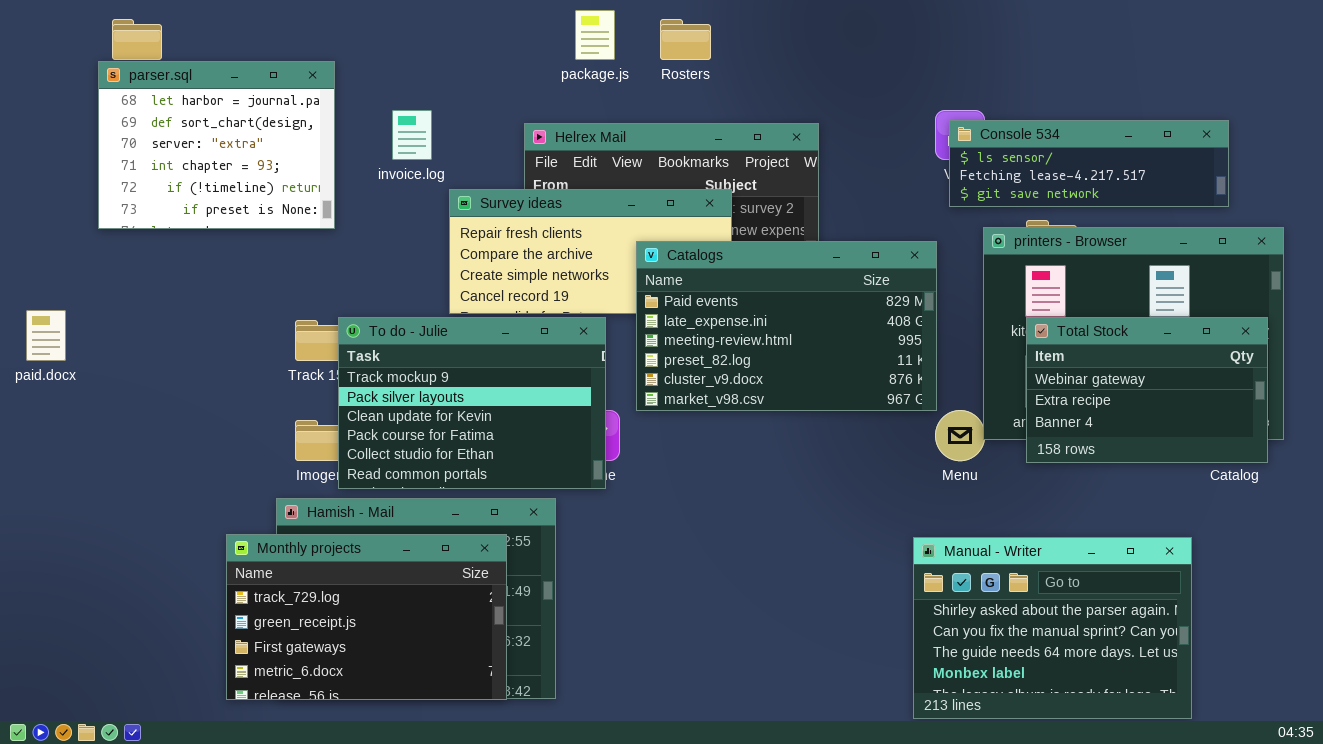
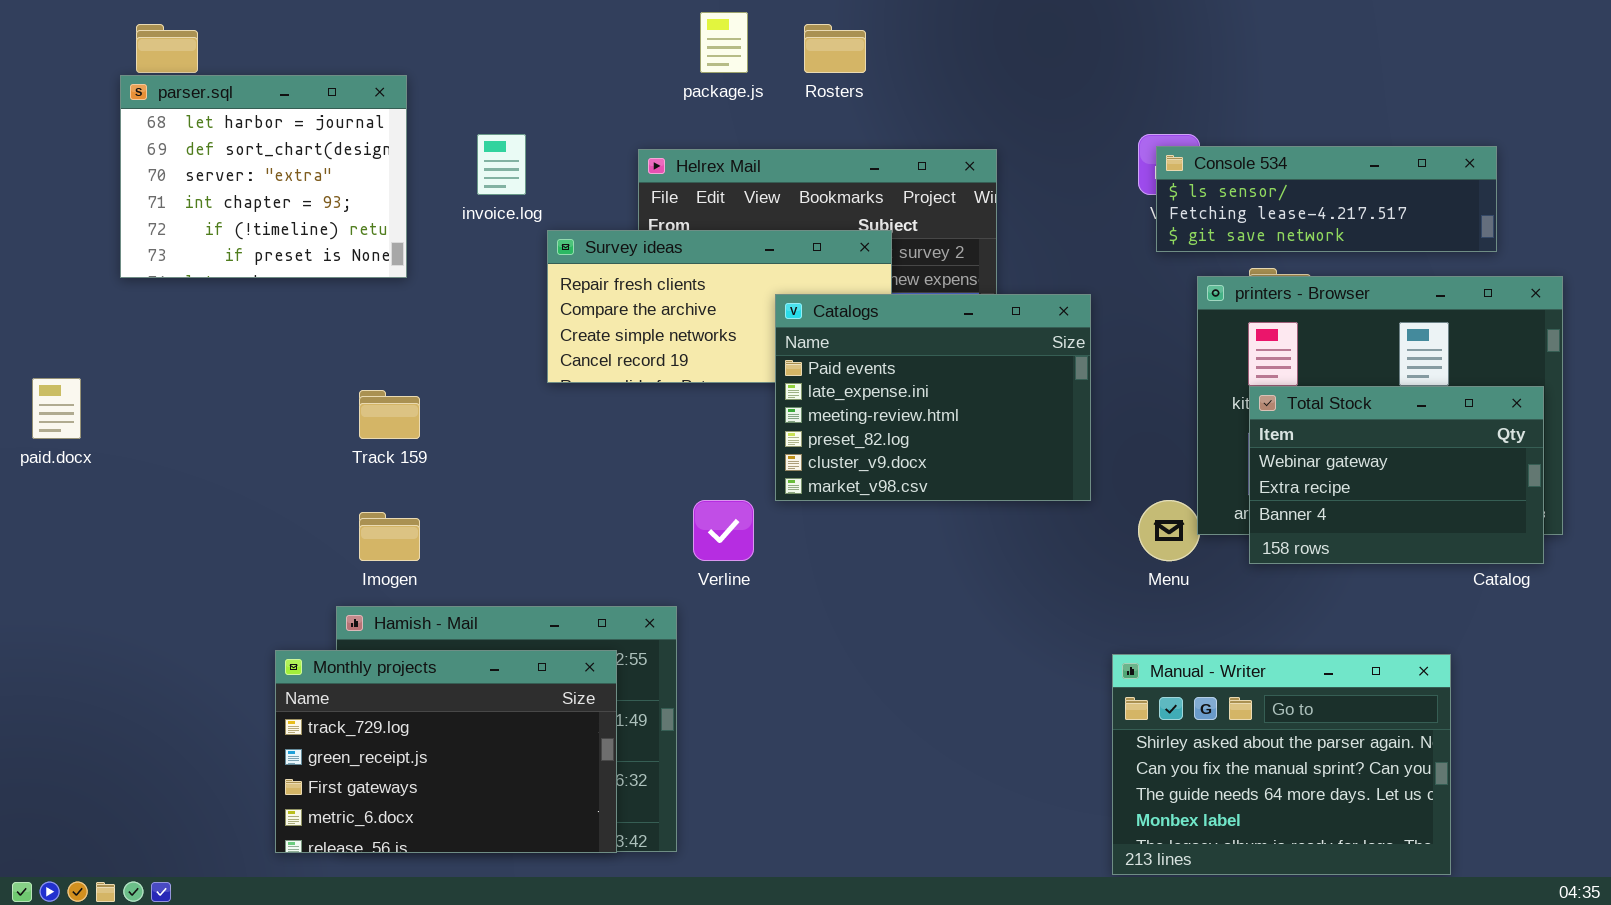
Catalogs: [636,241,937,411] -> [775,294,1091,501], resized
To do - Julie: [338,317,606,489] -> none, closed

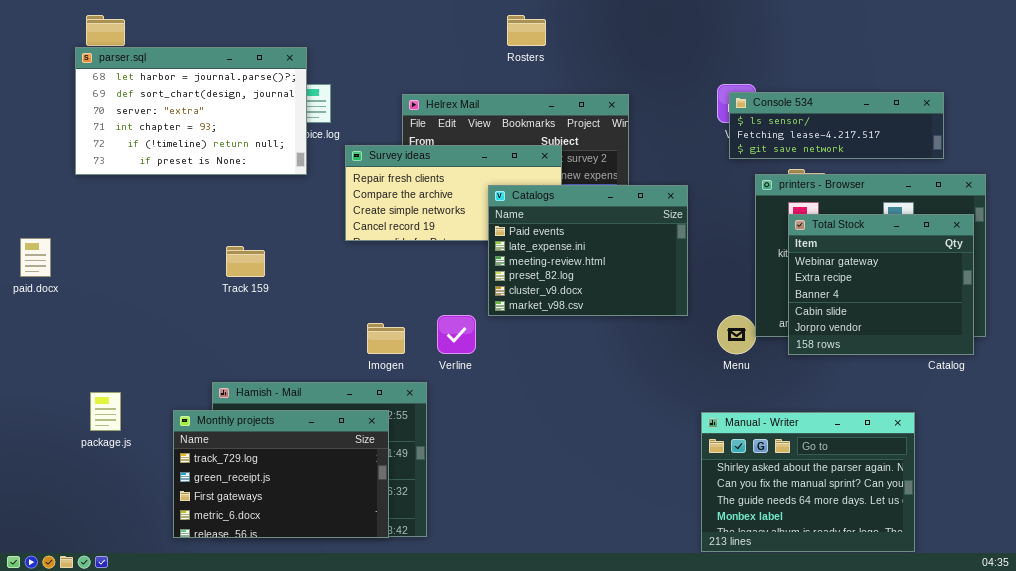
package.js: [700,12,748,73] -> [90,392,121,431], moved
parser.sql: [120,75,407,278] -> [75,47,307,175], resized
Total Stock: [1249,386,1544,564] -> [788,214,974,355], resized
Imogen: [359,512,420,561] -> [367,323,405,354], moved

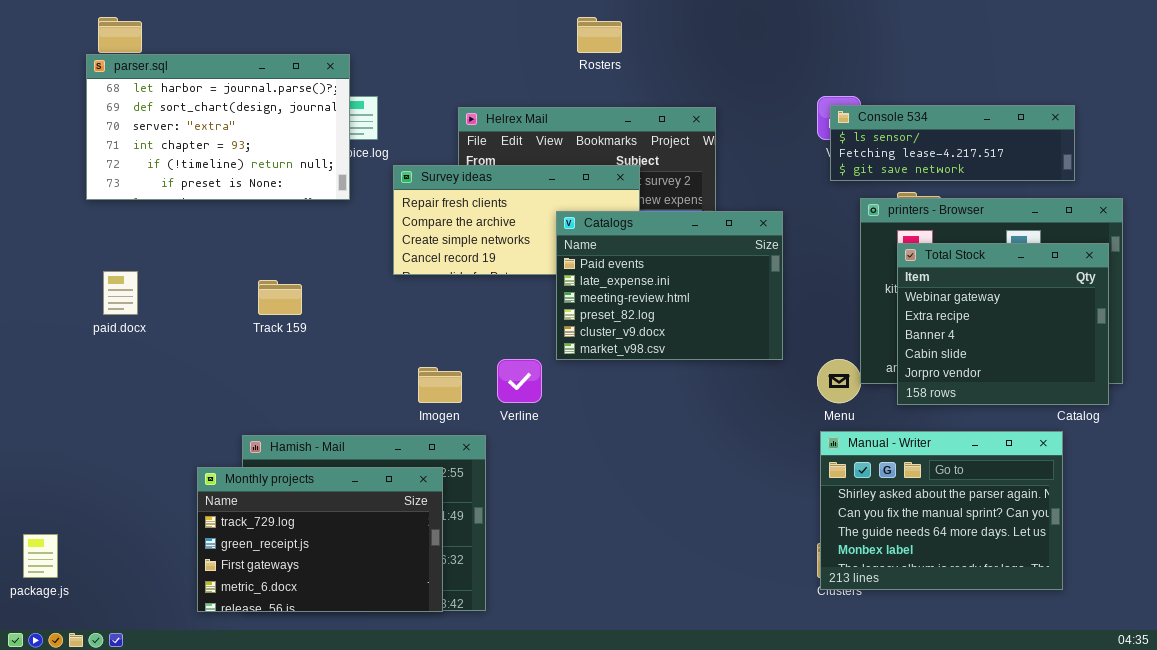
paid.docx: [20,238,51,277] -> [103,271,138,315], moved
package.js: [90,392,121,431] -> [23,534,58,578], moved
Manual - Writer: [701,412,915,552] -> [820,431,1063,590], moved

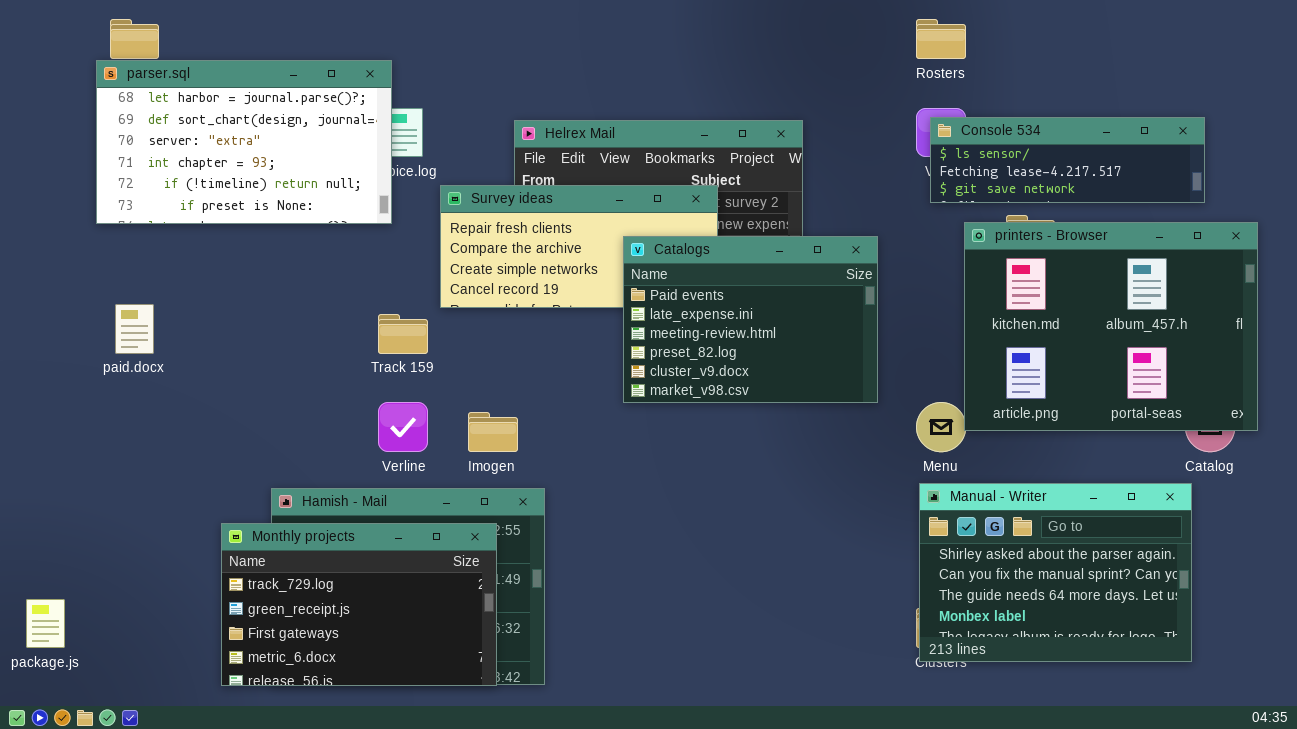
Rosters: [577,17,622,53] -> [916,19,966,59], moved
Total Stock: [897,243,1109,405] -> none, closed
Track 159: [258,280,302,315] -> [378,314,428,354], moved
Verline: [497,359,542,403] -> [378,402,428,452], moved

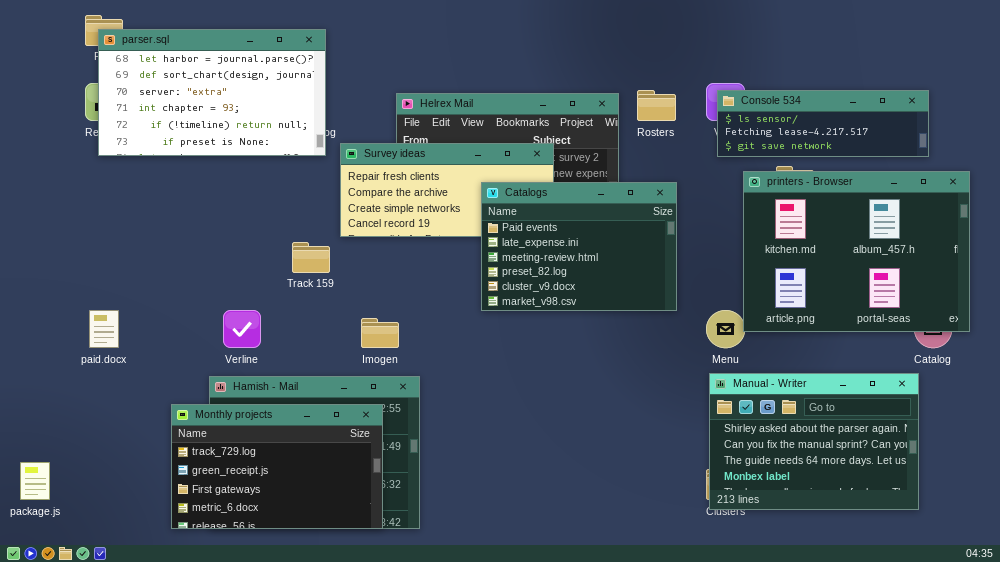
Rosters: [916,19,966,59] -> [637,90,676,121], moved
parser.sql: [96,60,392,224] -> [98,29,326,156], moved
paid.docx: [115,304,154,354] -> [89,310,119,348], moved
Verline: [378,402,428,452] -> [223,310,261,348], moved

